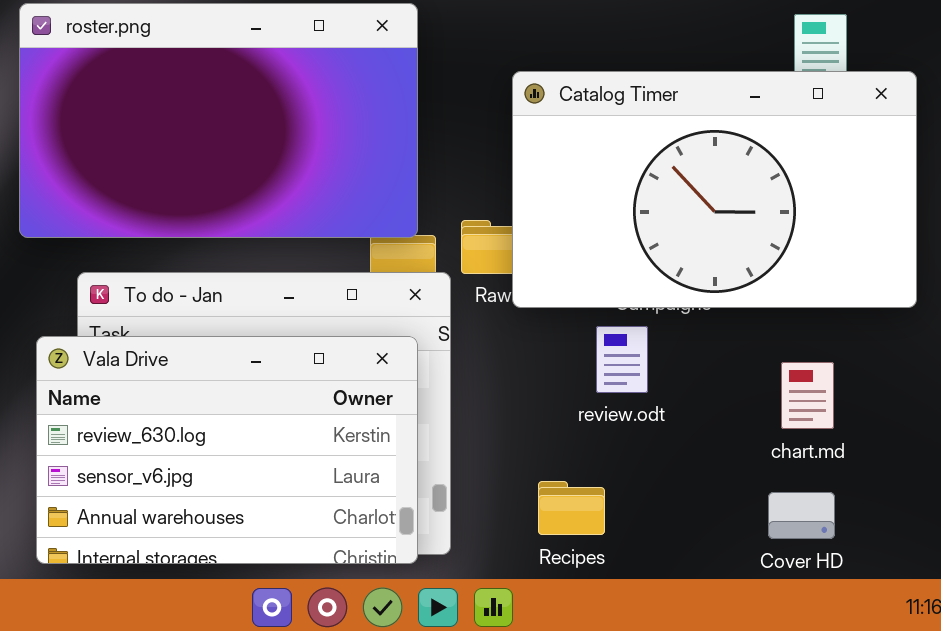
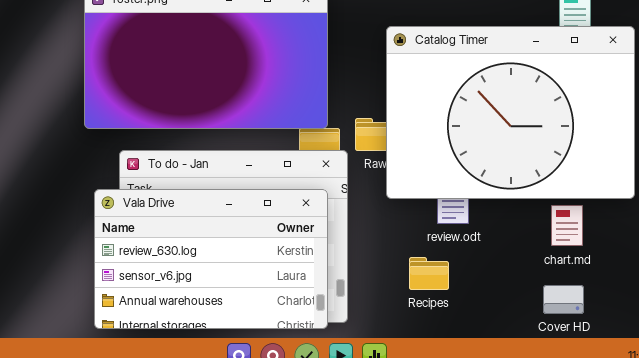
Catalog Timer: [512,71,917,308] -> [386,26,635,199], resized
Recipes: [538,481,605,535] -> [409,257,449,290], moved

